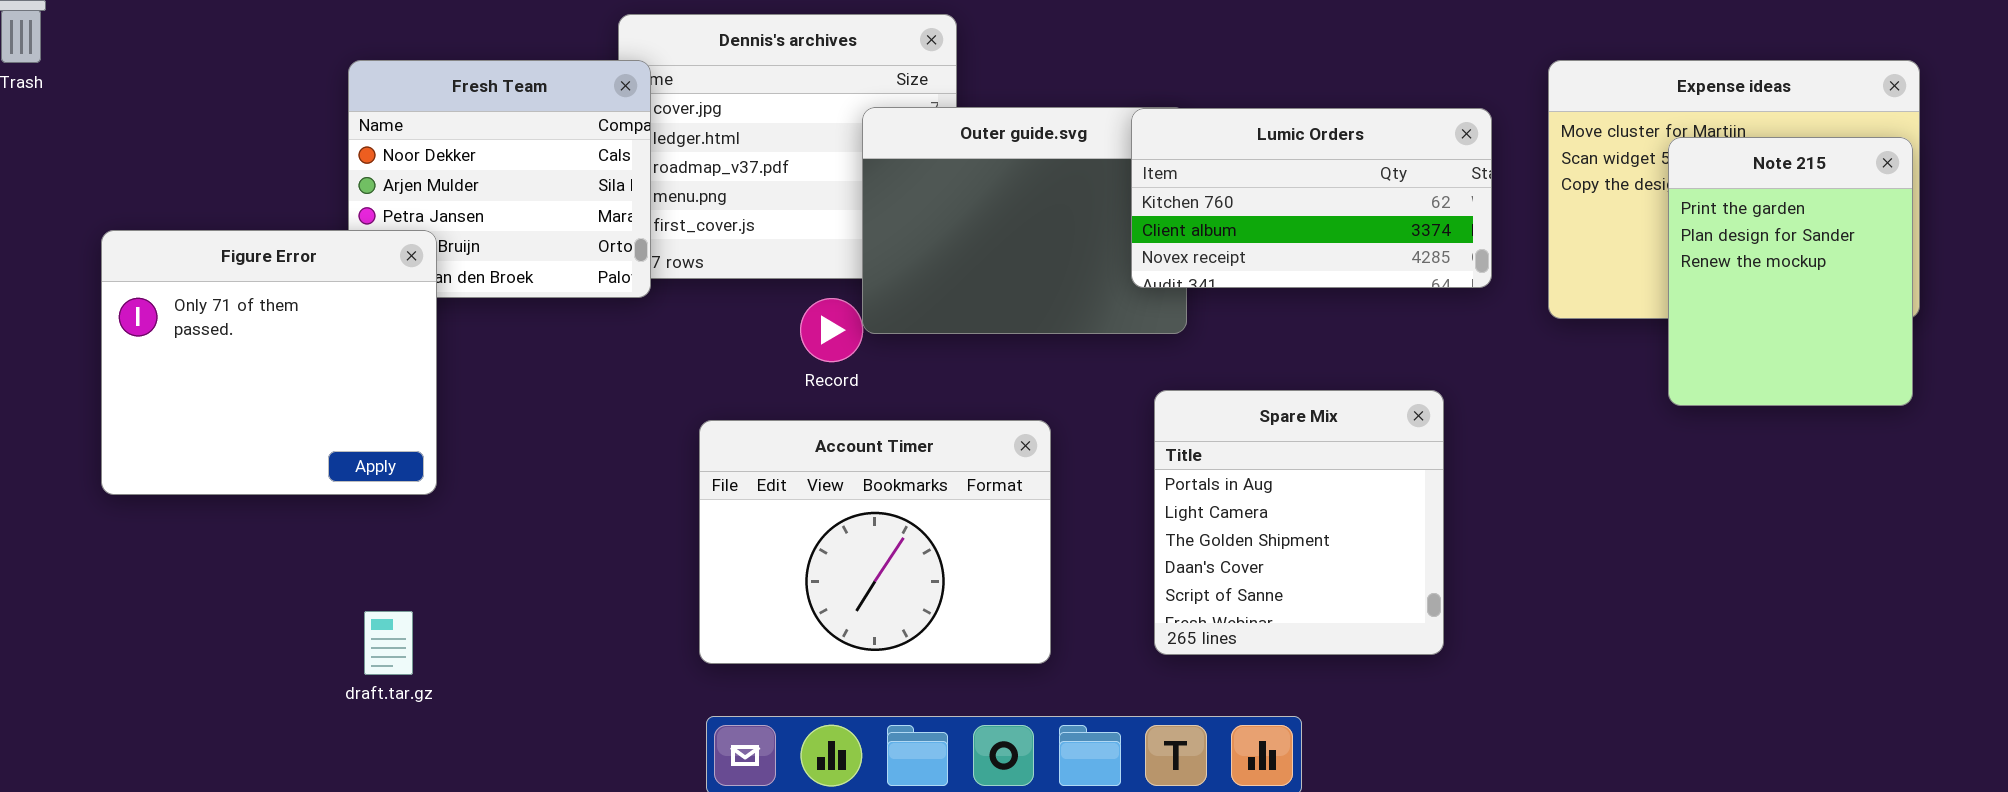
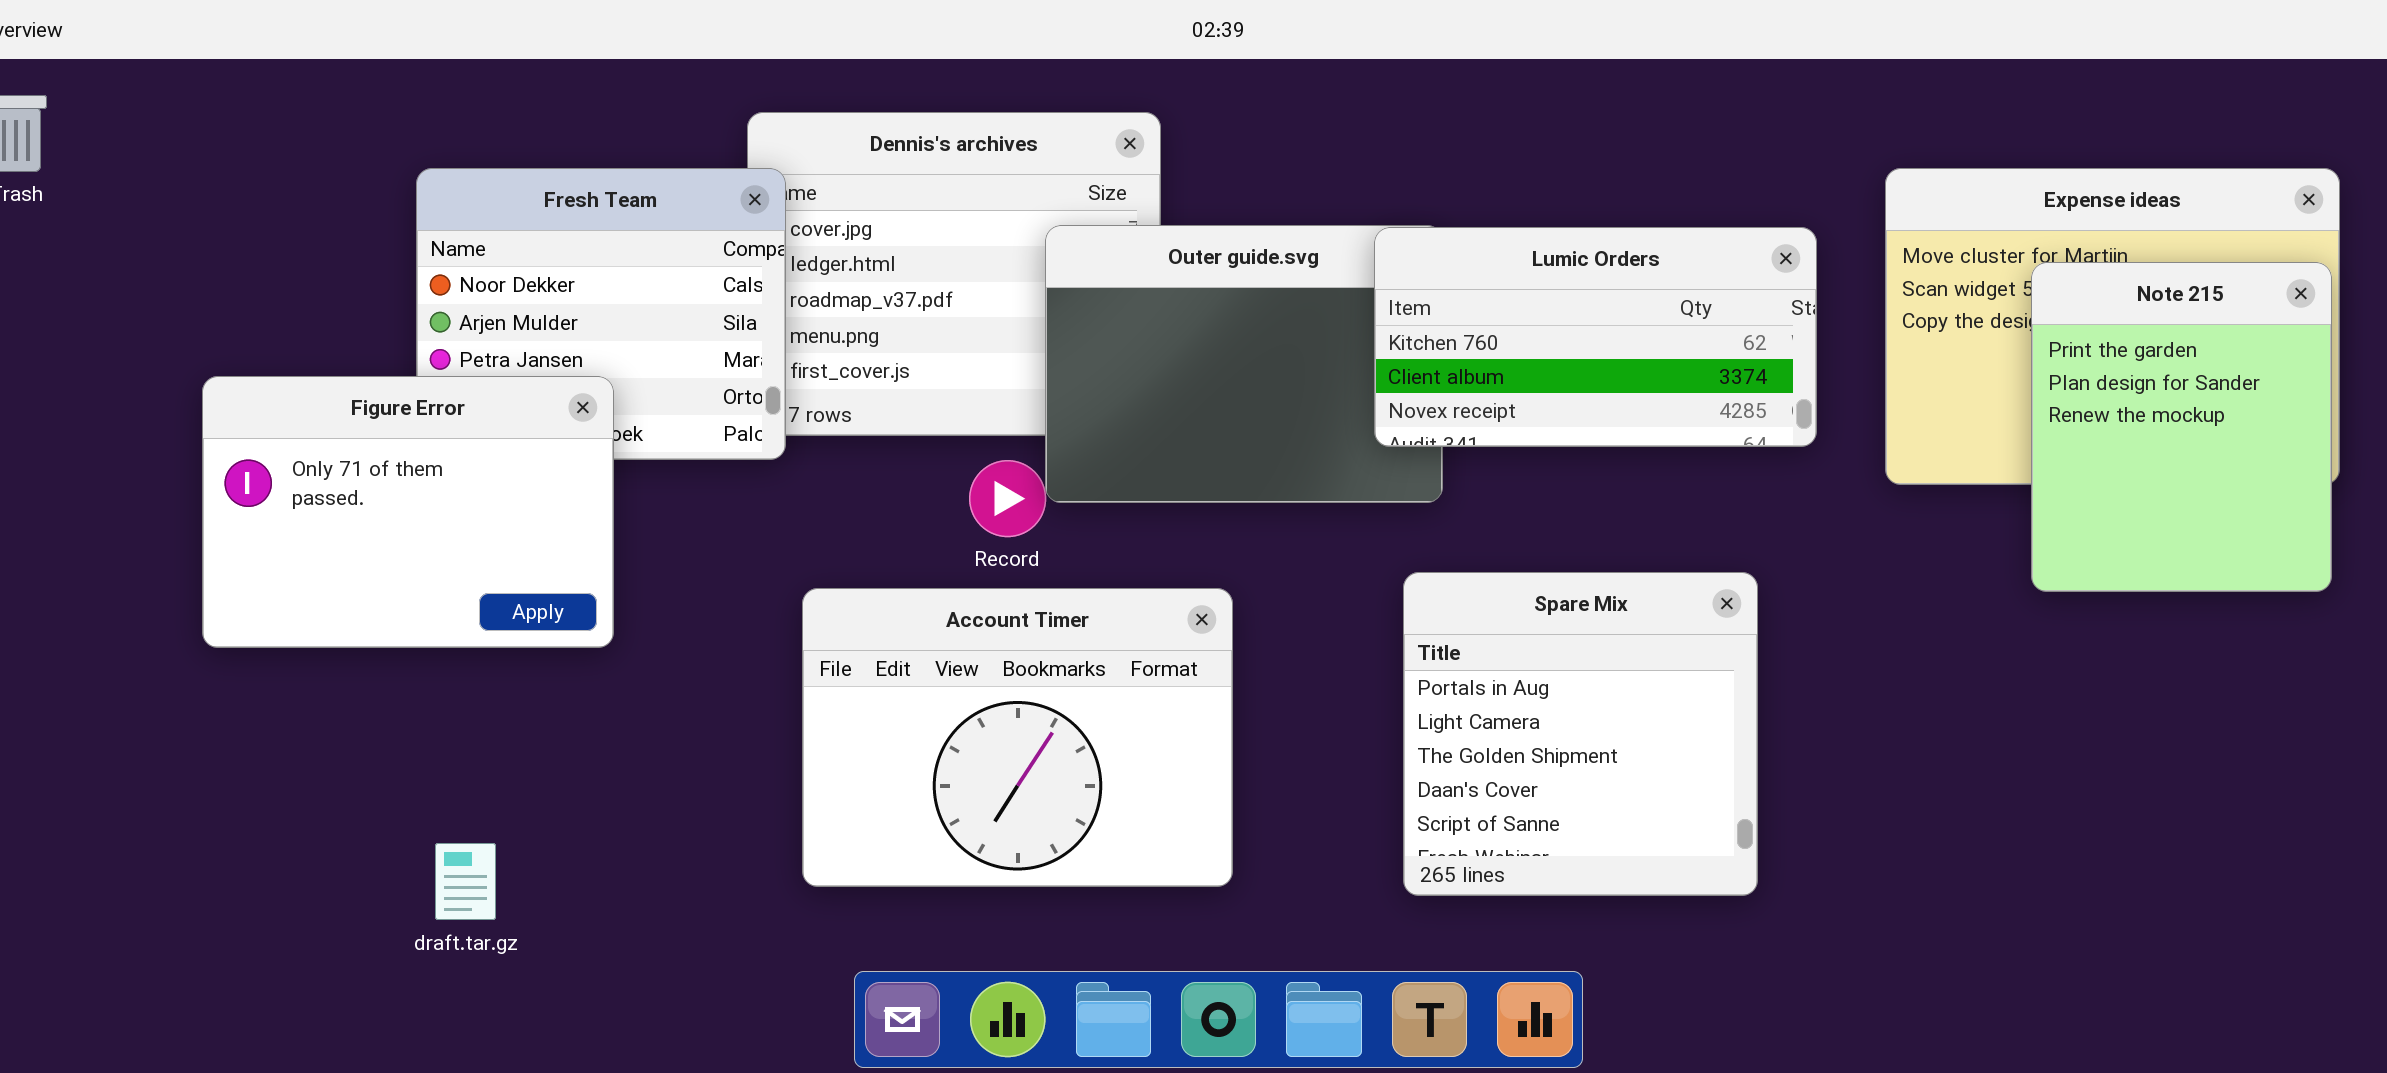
Figure Error: [101,230,437,495] -> [202,376,614,648], moved, resized
Account Timer: [699,420,1051,664] -> [802,588,1233,887], moved

